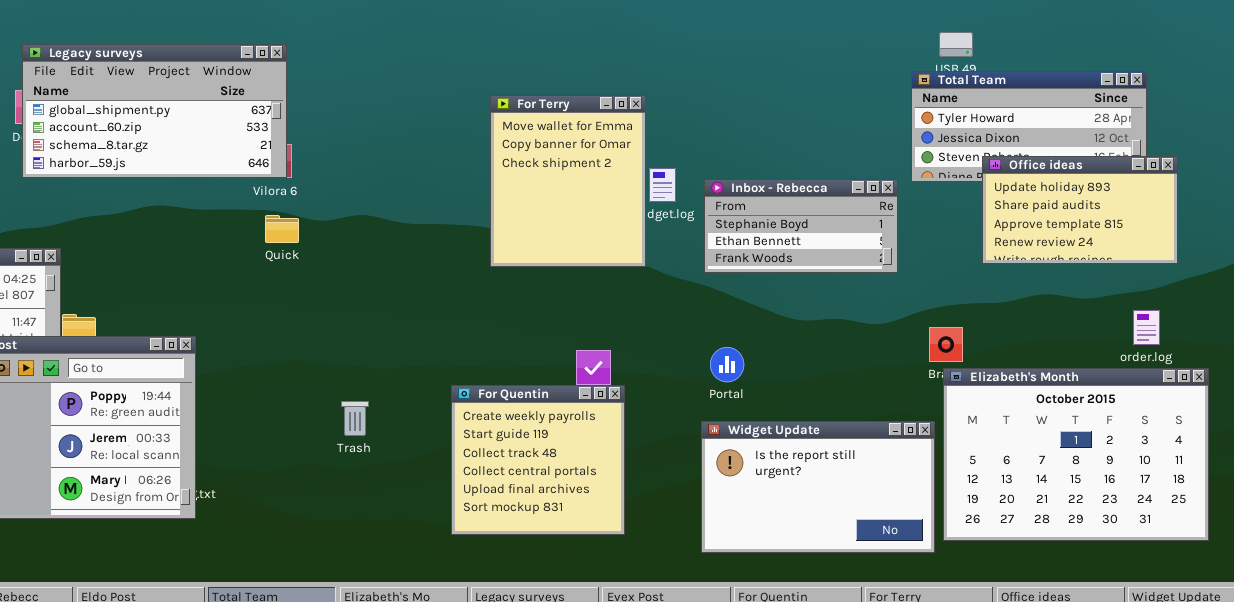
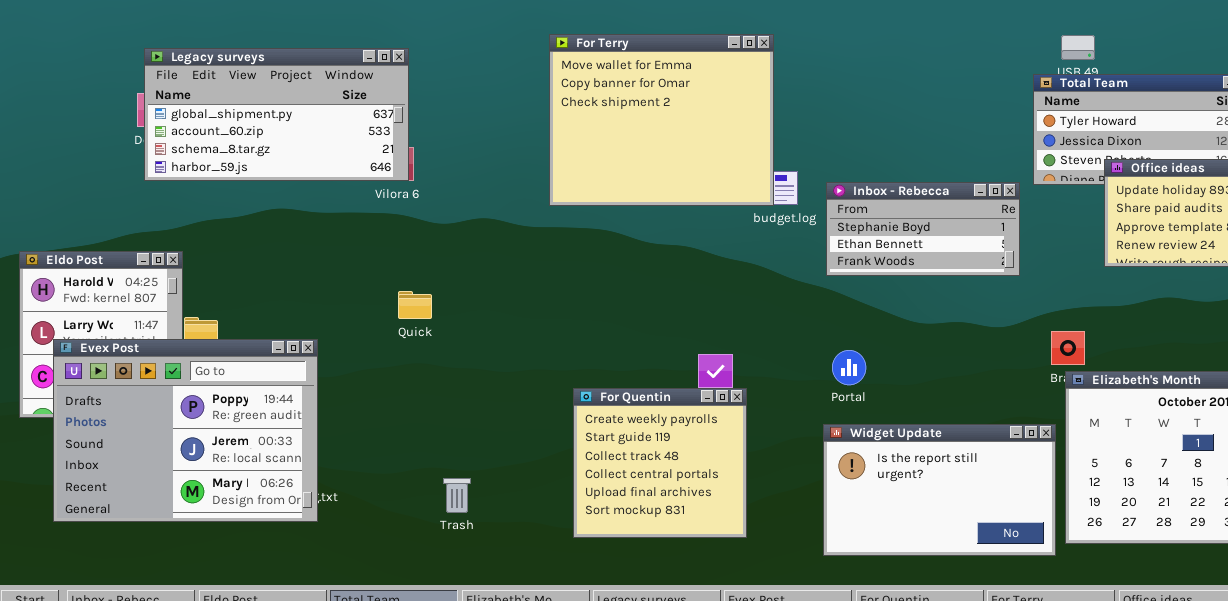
For Terry: [490,95,646,267] -> [549,34,774,206], moved, resized
Quick: [265,215,299,243] -> [398,291,432,319], moved
Trash: [341,401,369,436] -> [443,478,471,513], moved

